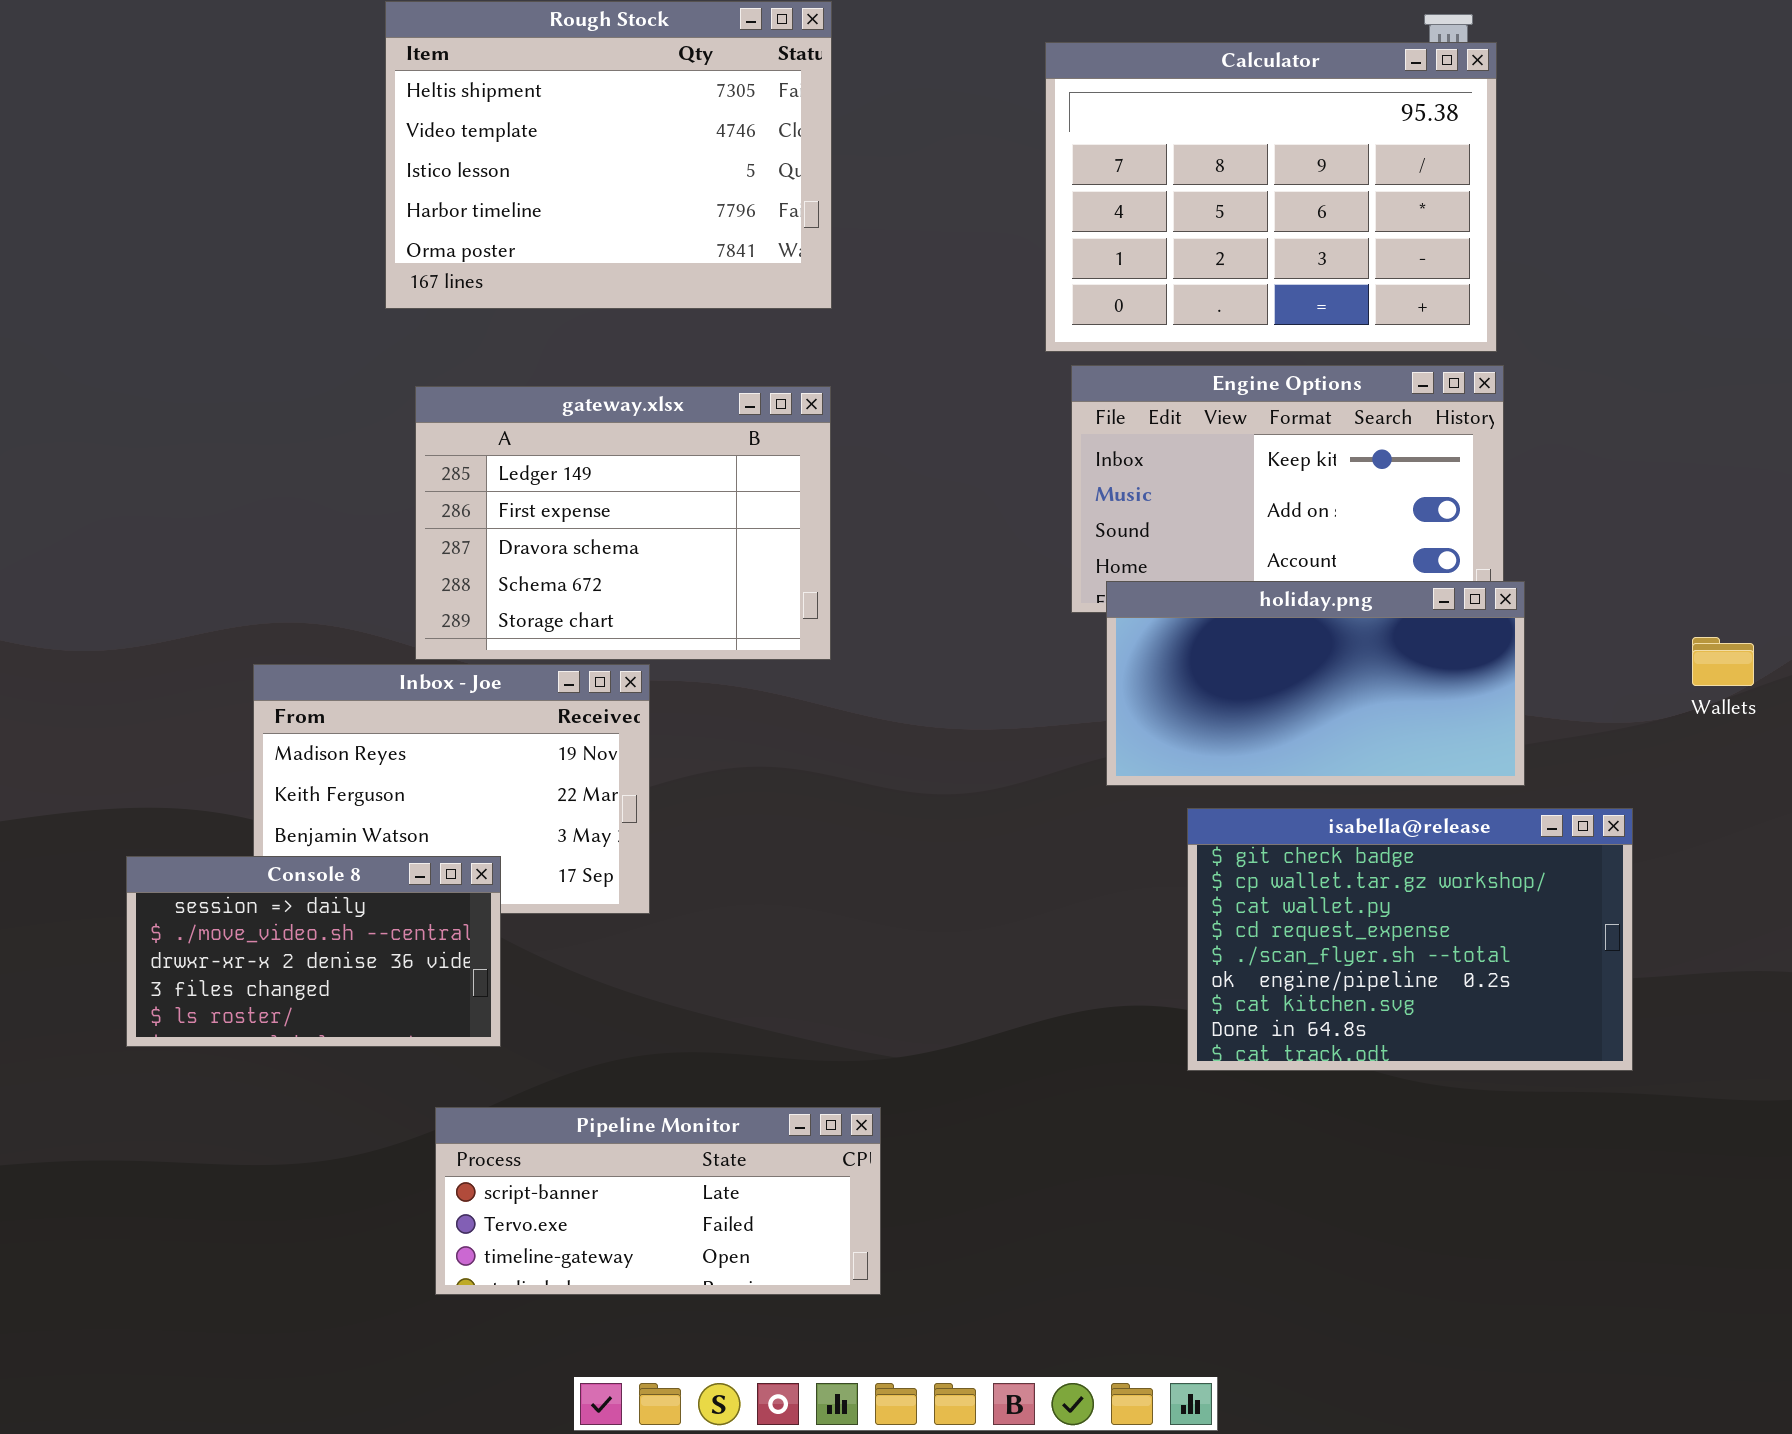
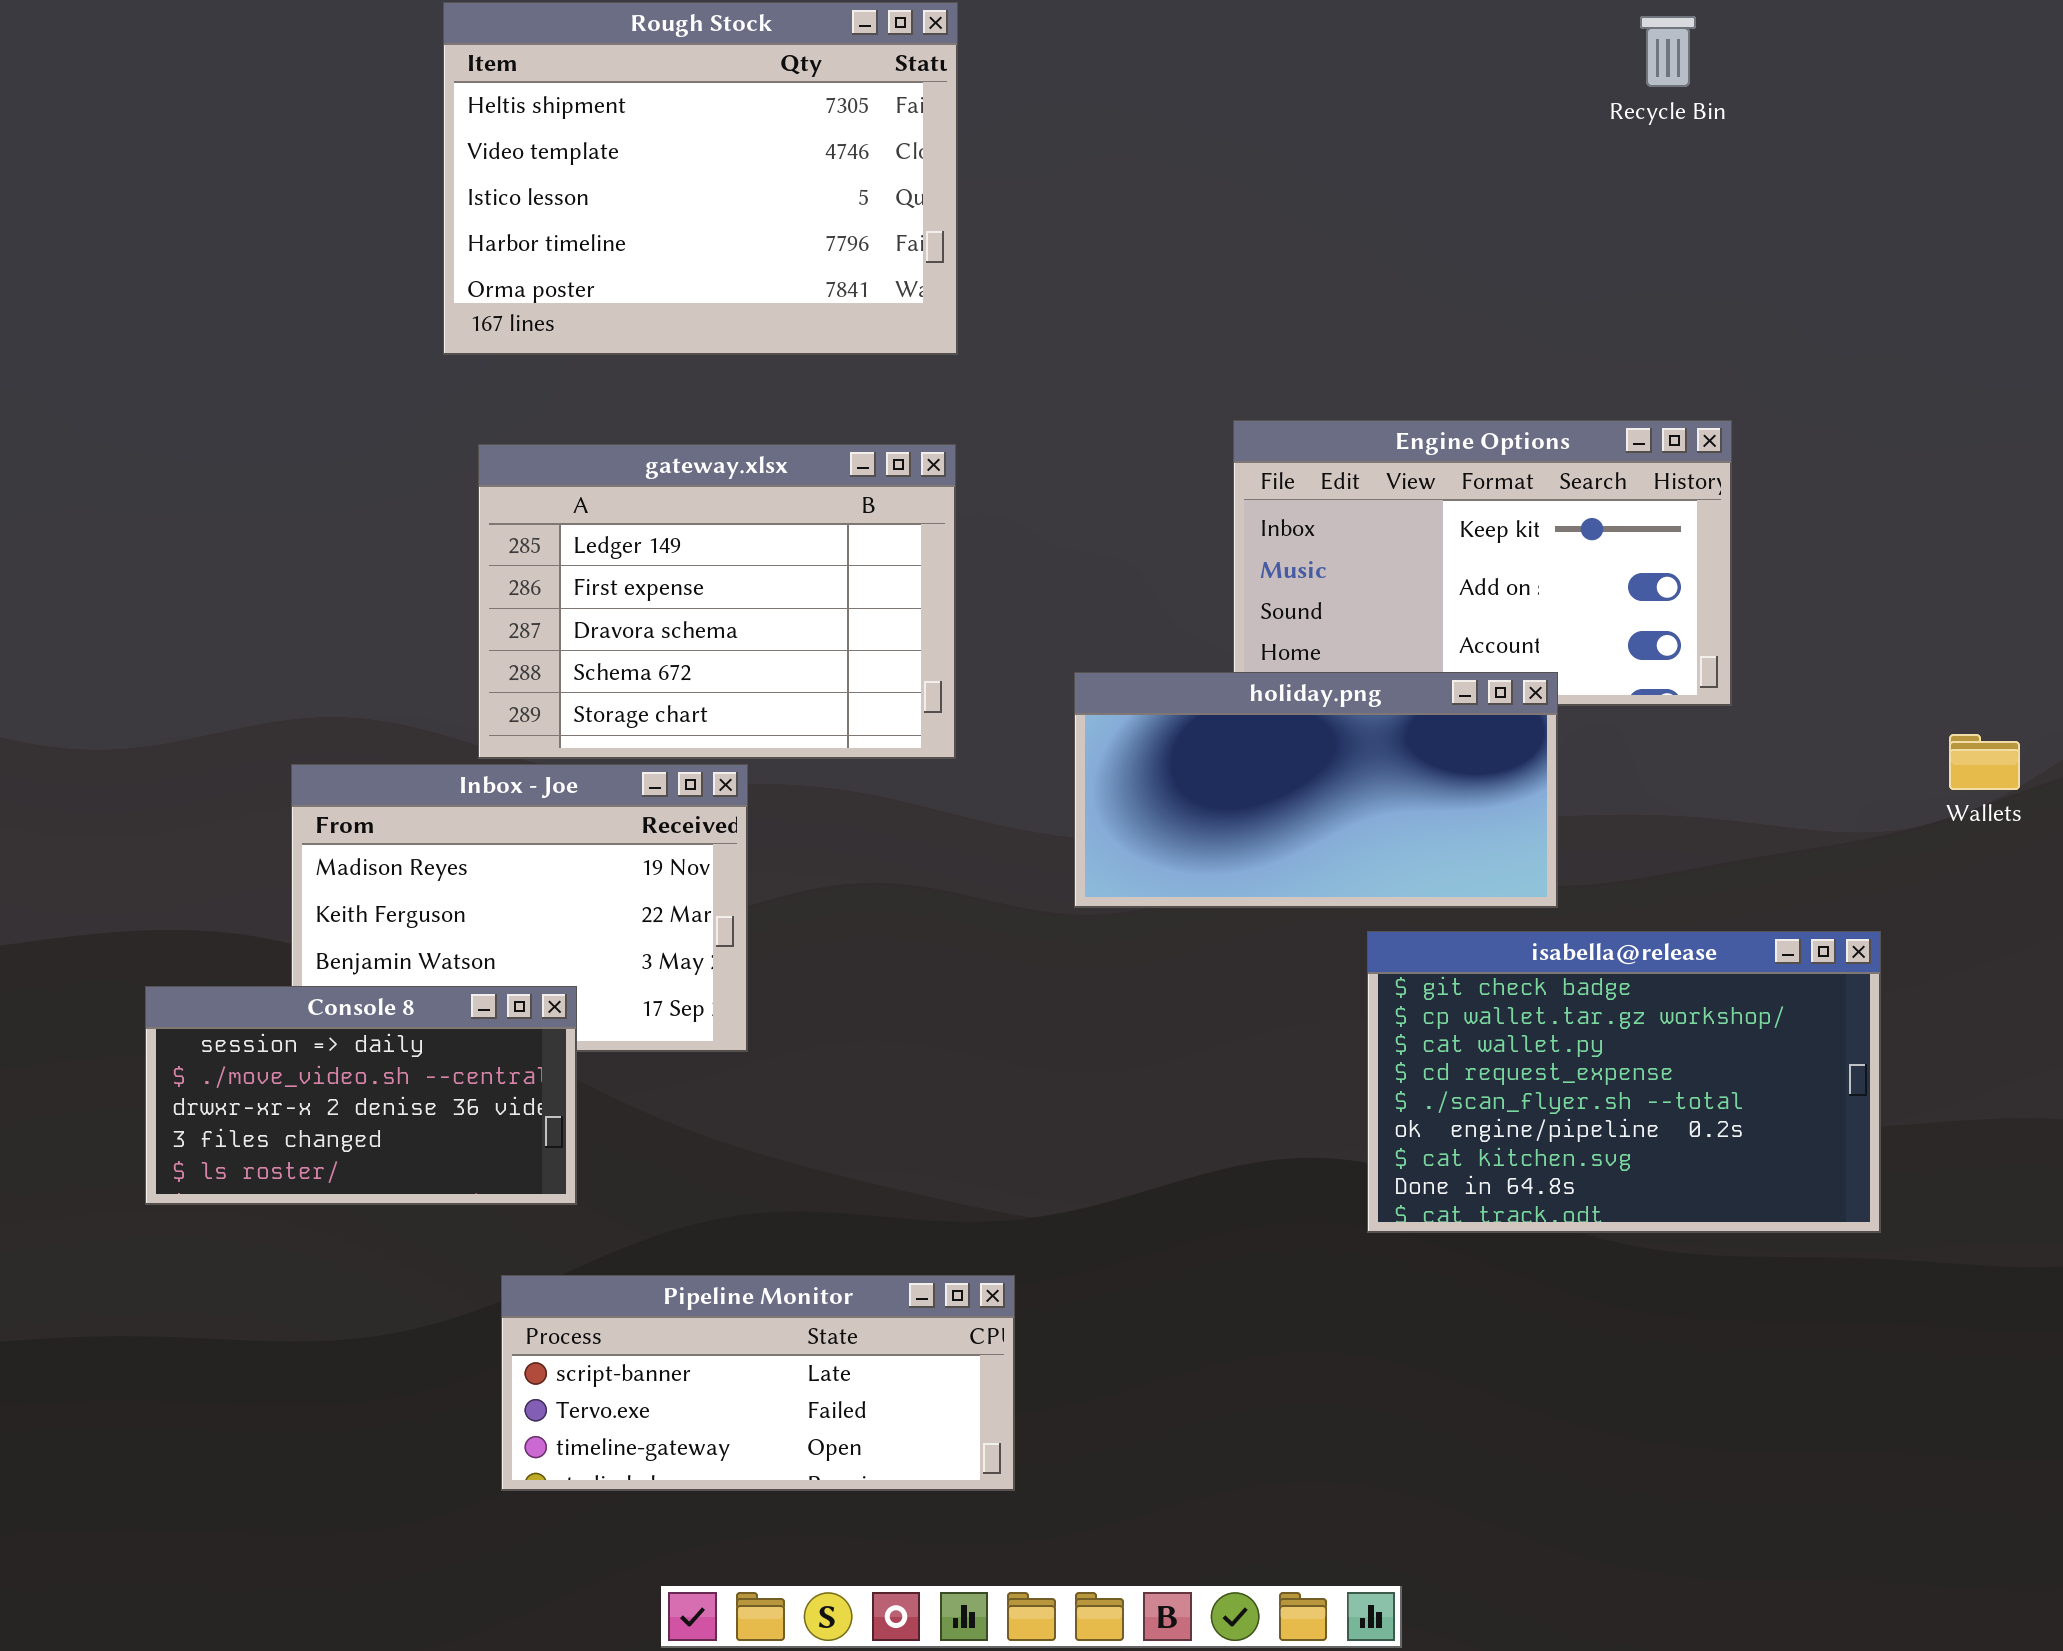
Calculator: [1045,42,1497,352] -> none, closed
holiday.png: [1106,581,1525,786] -> [1074,672,1558,908], moved

